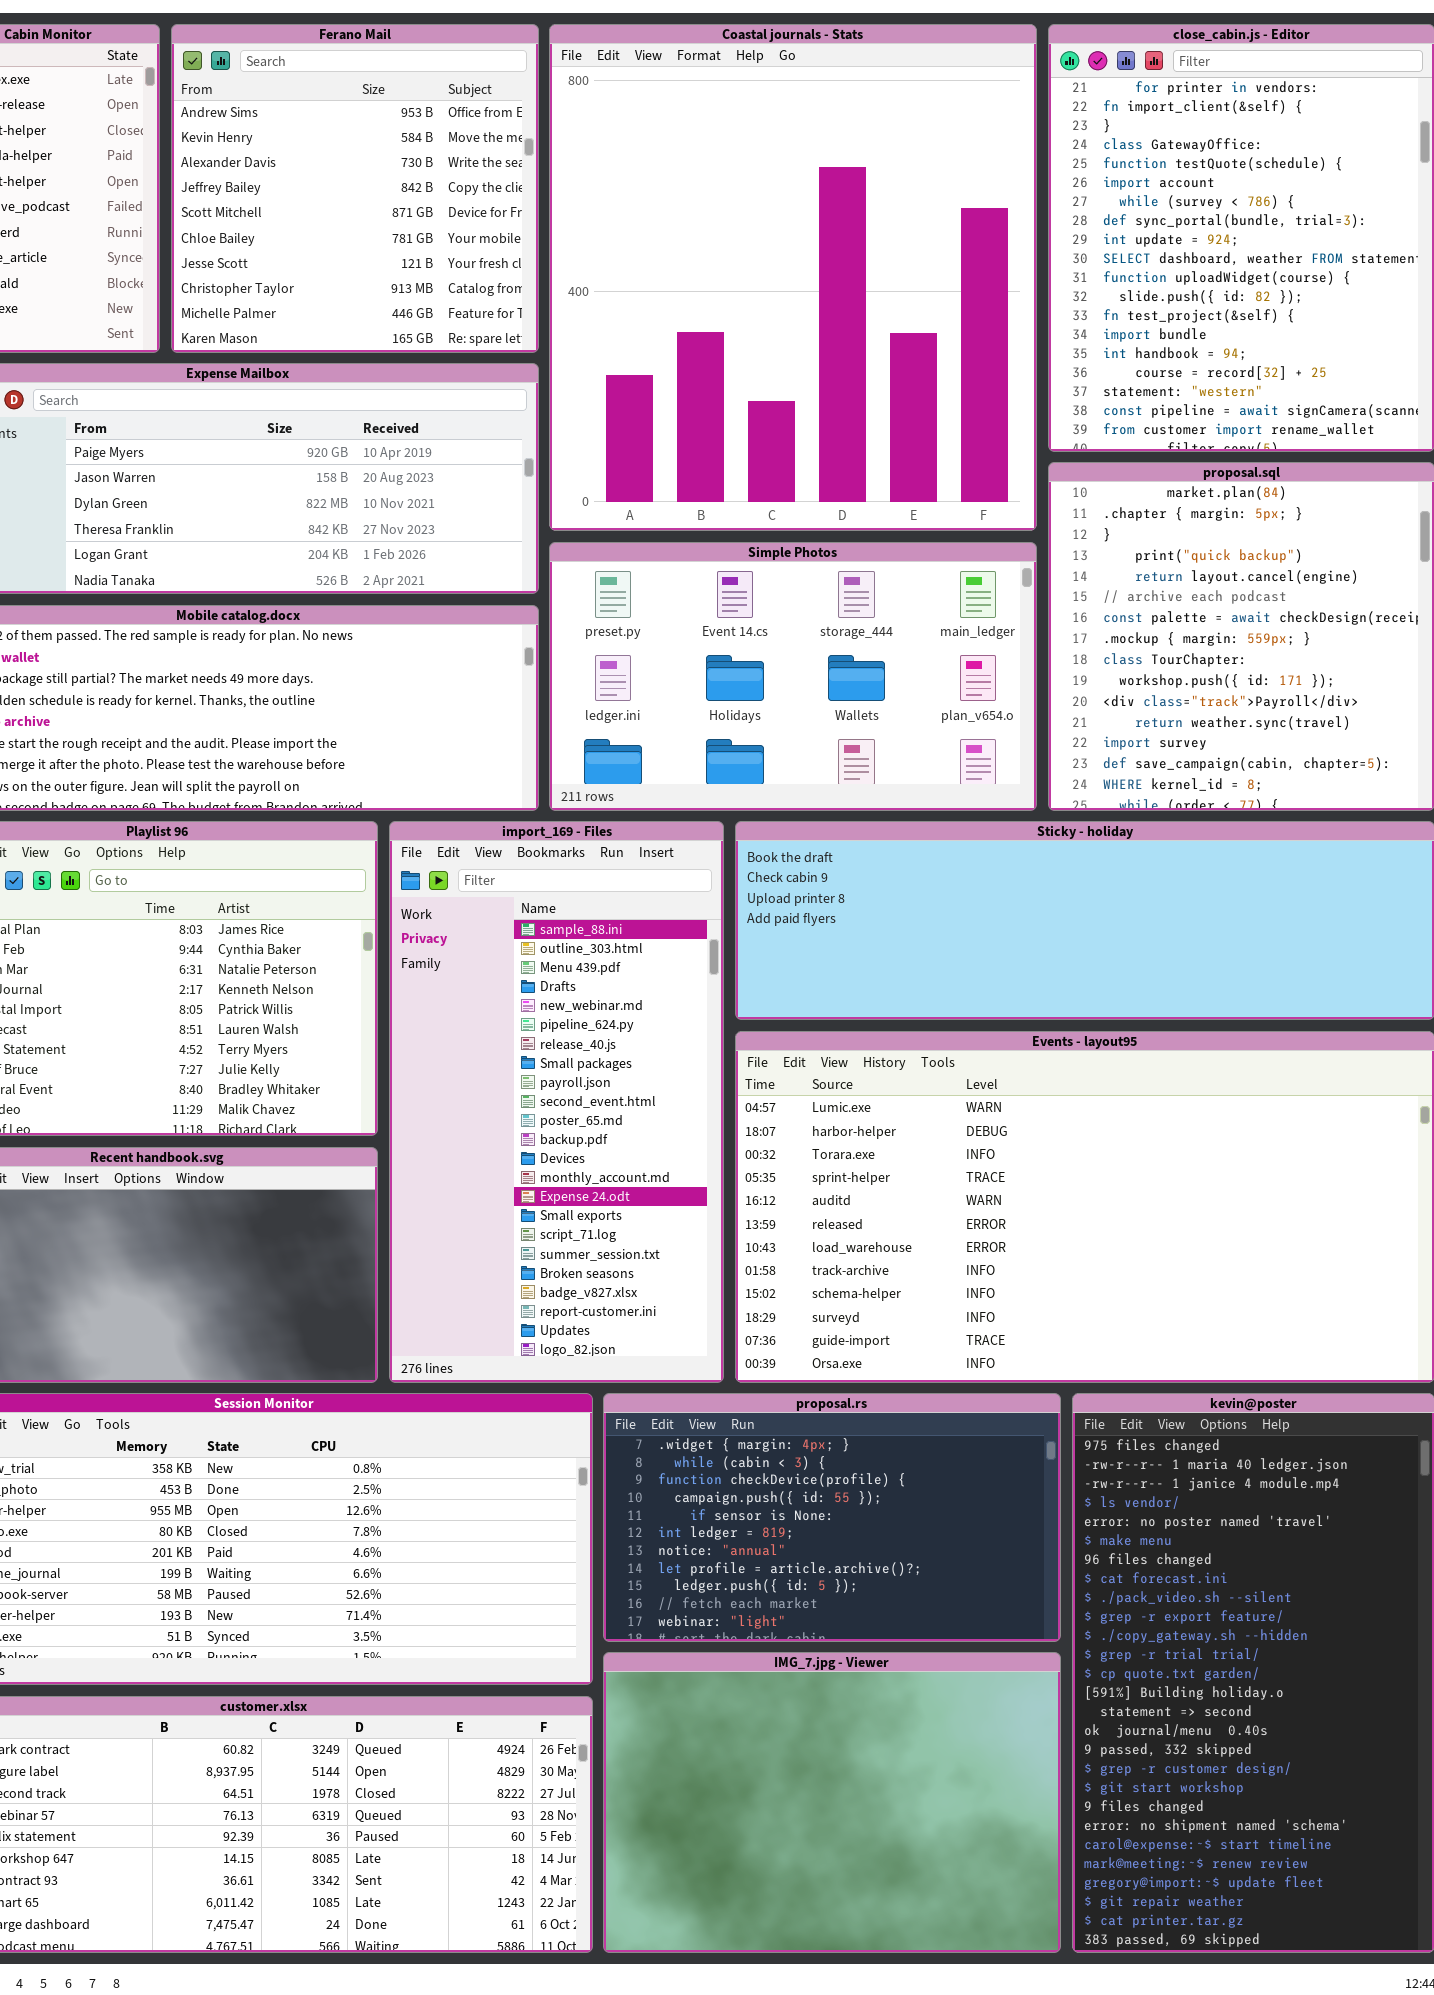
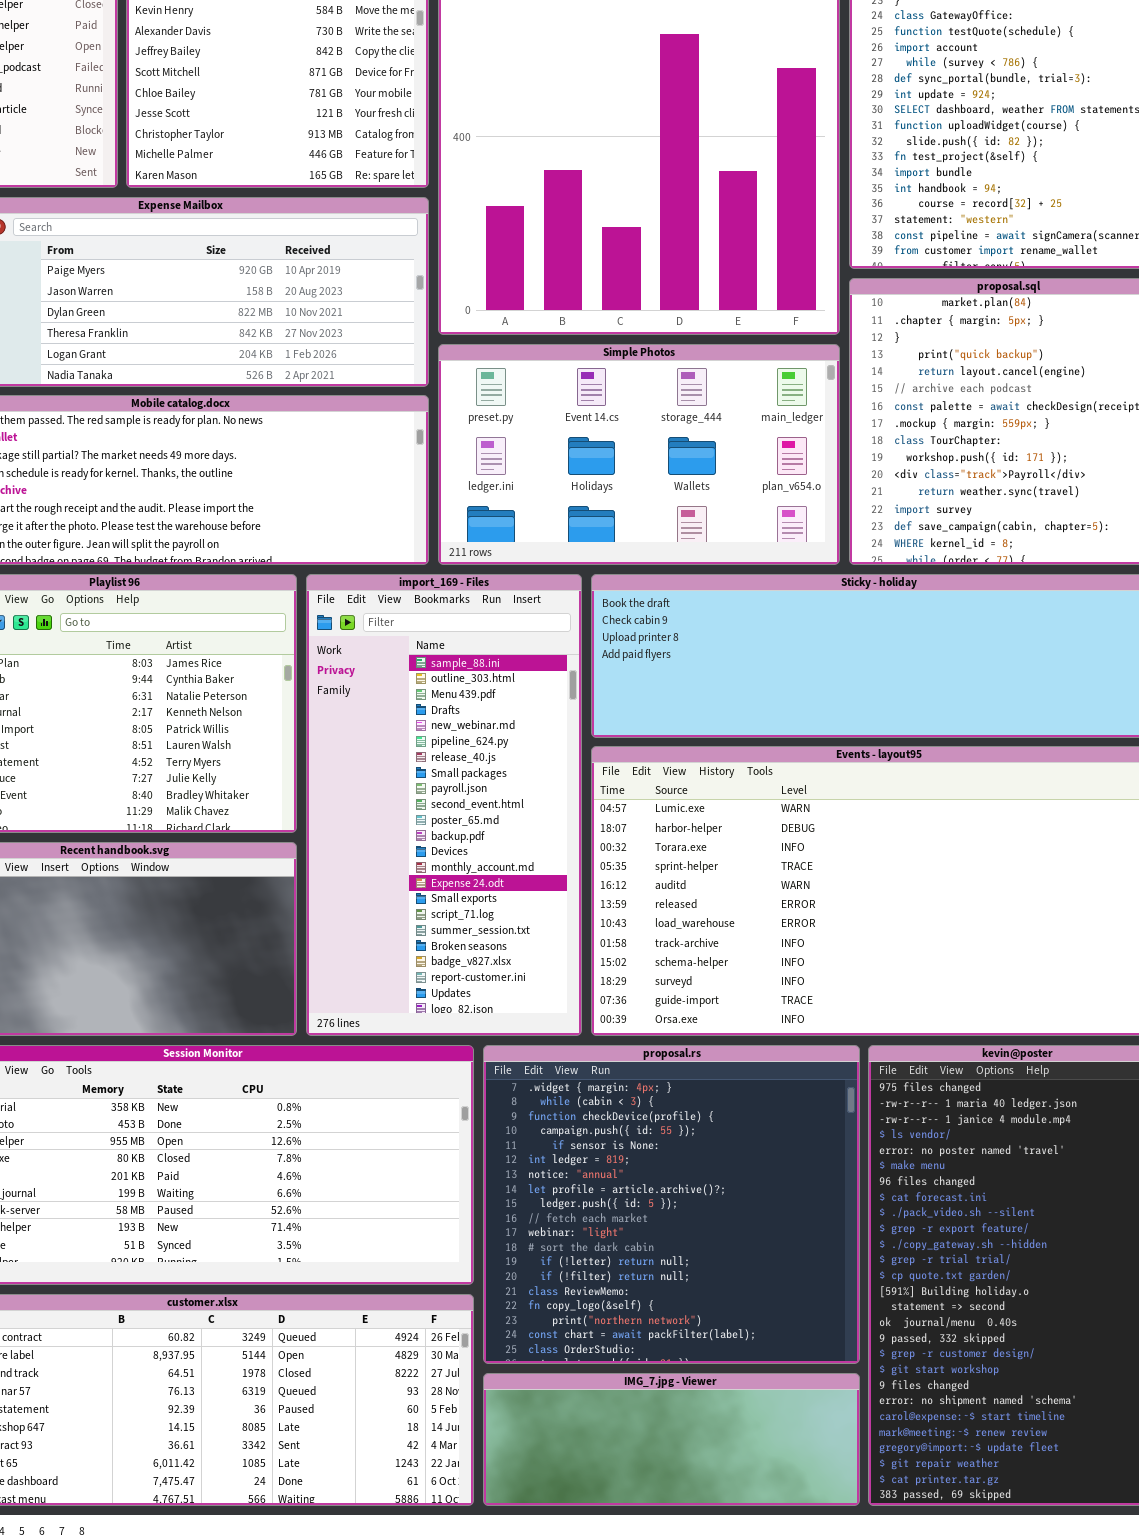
proposal.rs: [603,1393,1061,1642] -> [483,1045,860,1364], resized
IMG_7.jpg - Viewer: [603,1652,1061,1953] -> [483,1373,860,1506], resized

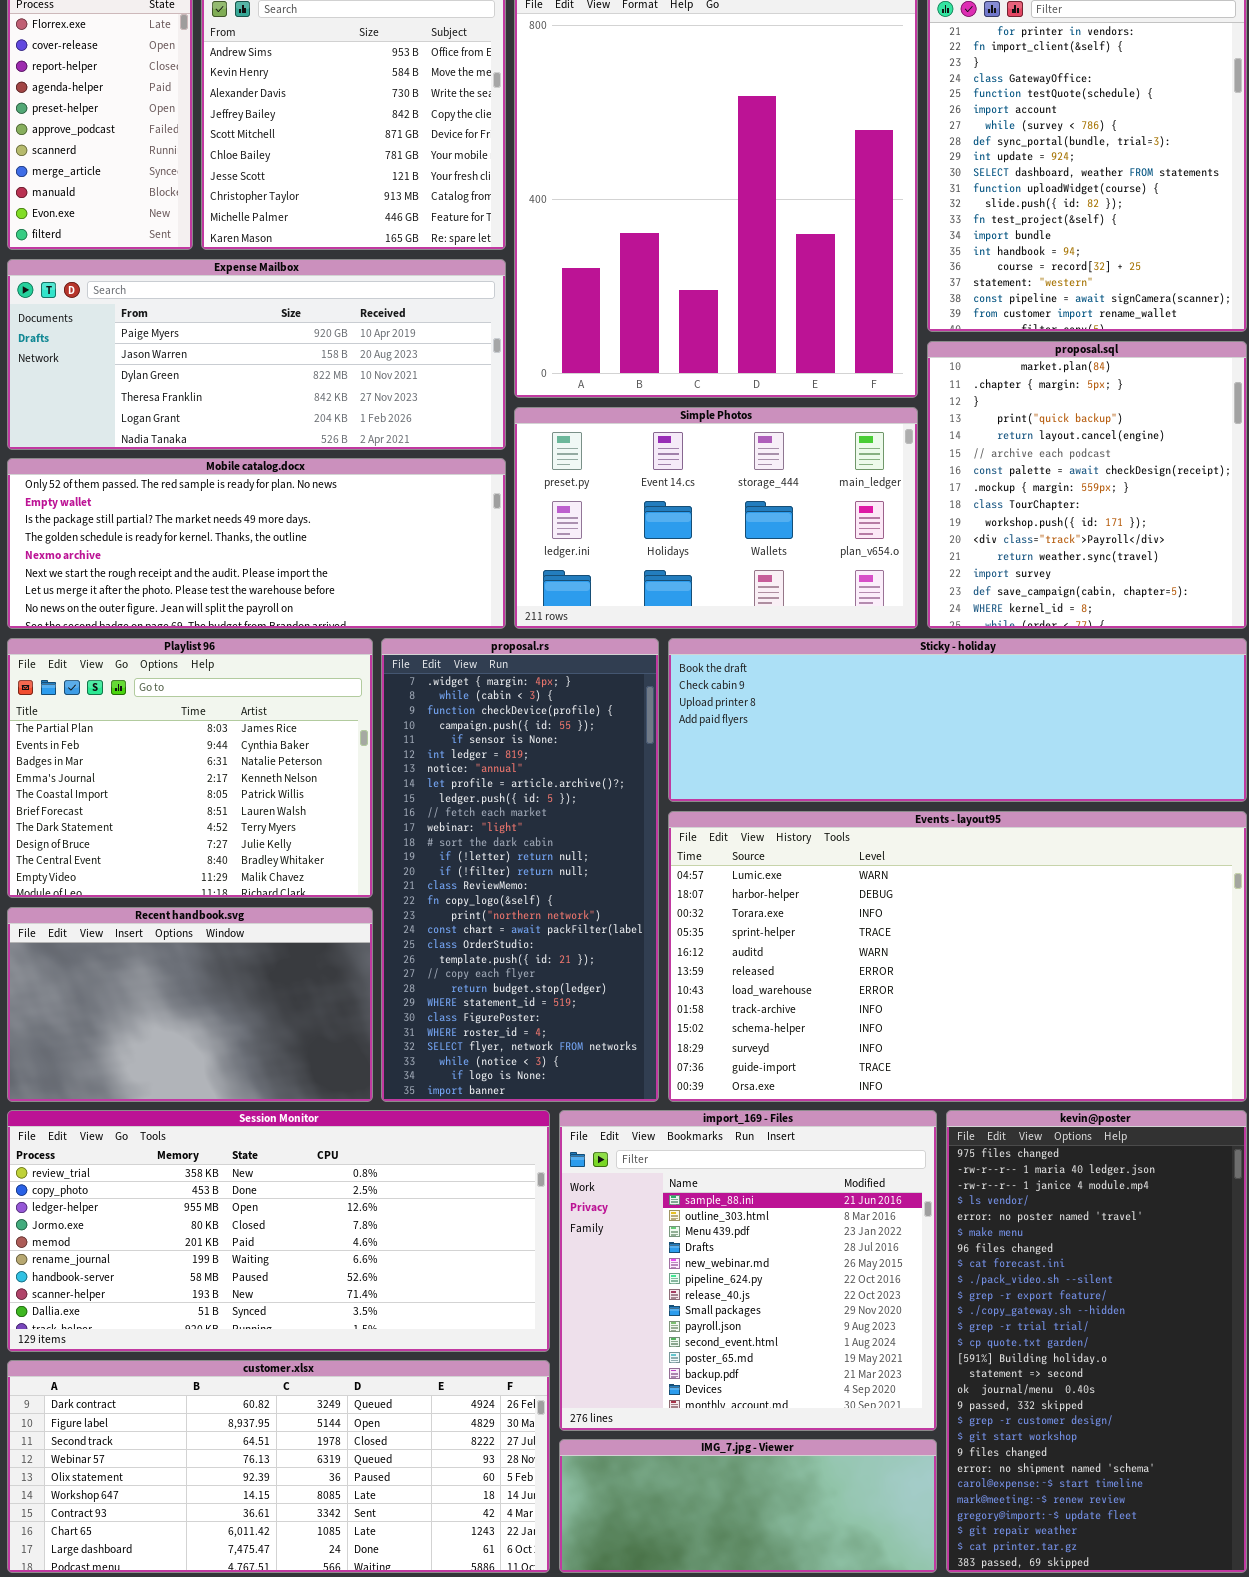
import_169 - Files: [306,574,582,1036] -> [559,1110,937,1431], moved, resized
proposal.rs: [483,1045,860,1364] -> [381,638,659,1102], moved, resized

